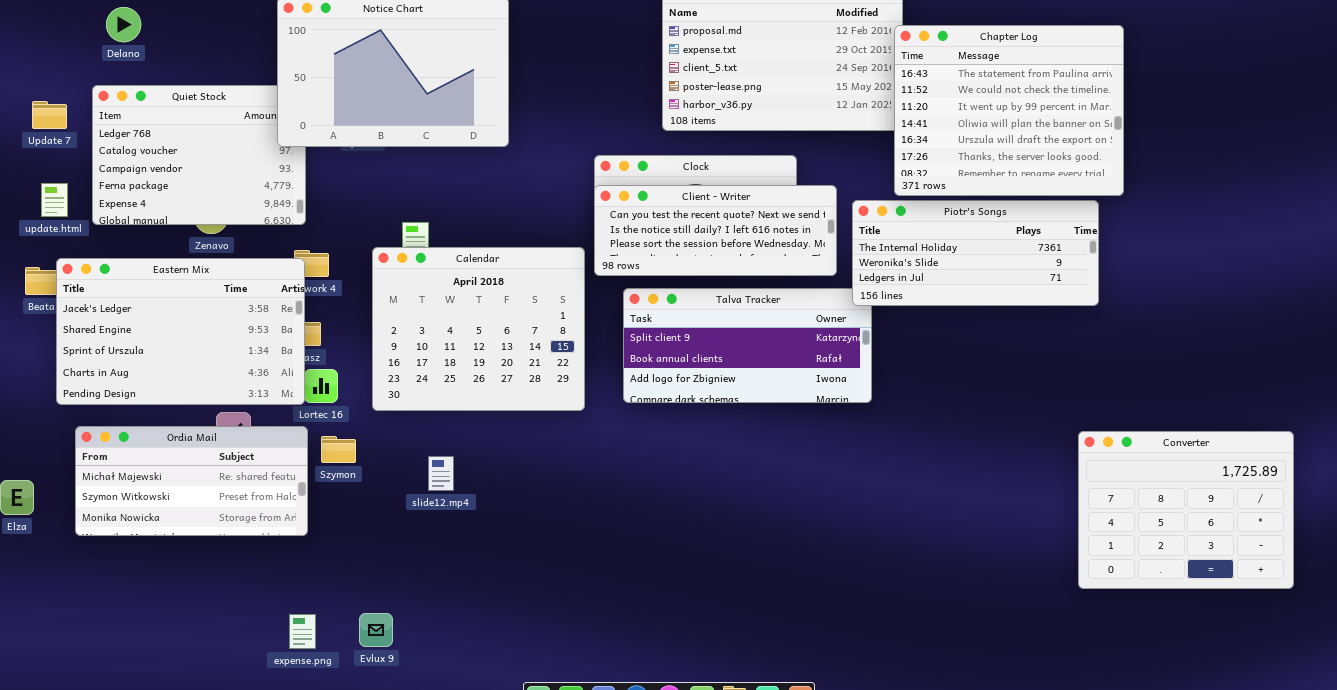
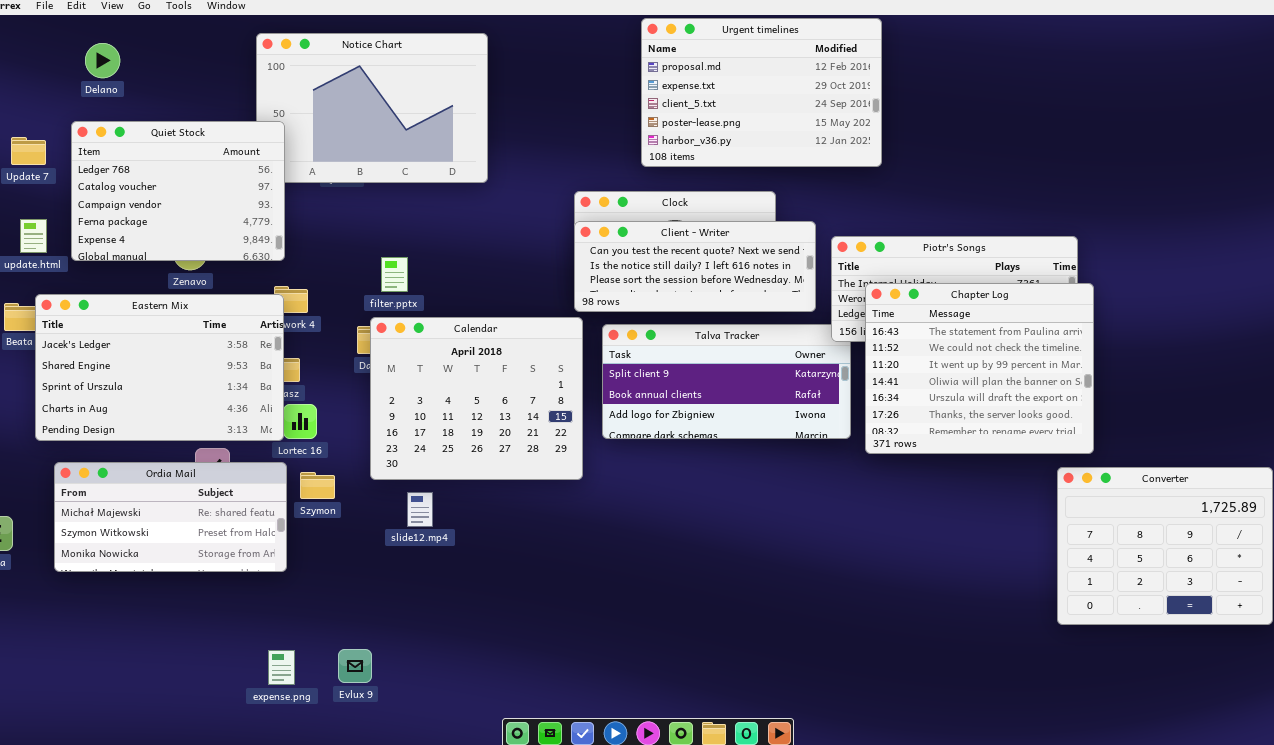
Chapter Log: [894,25,1124,196] -> [865,283,1094,454], moved
Quiet Stock: [92,85,306,225] -> [71,121,285,261], raised
Calendar: [372,247,585,411] -> [370,317,583,480], moved

